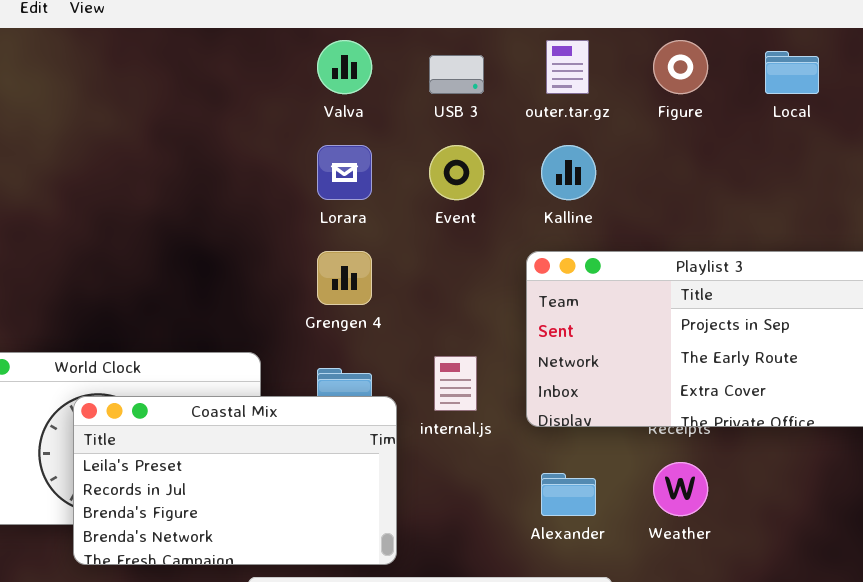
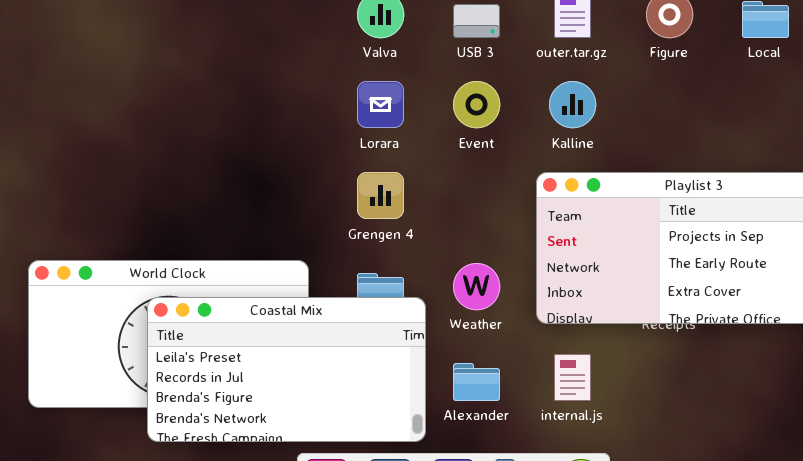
internal.js: [434,356,477,411] -> [554,354,591,401], moved
Weather: [653,462,708,516] -> [453,263,500,310], moved
Alexander: [541,473,596,516] -> [453,363,500,401], moved

